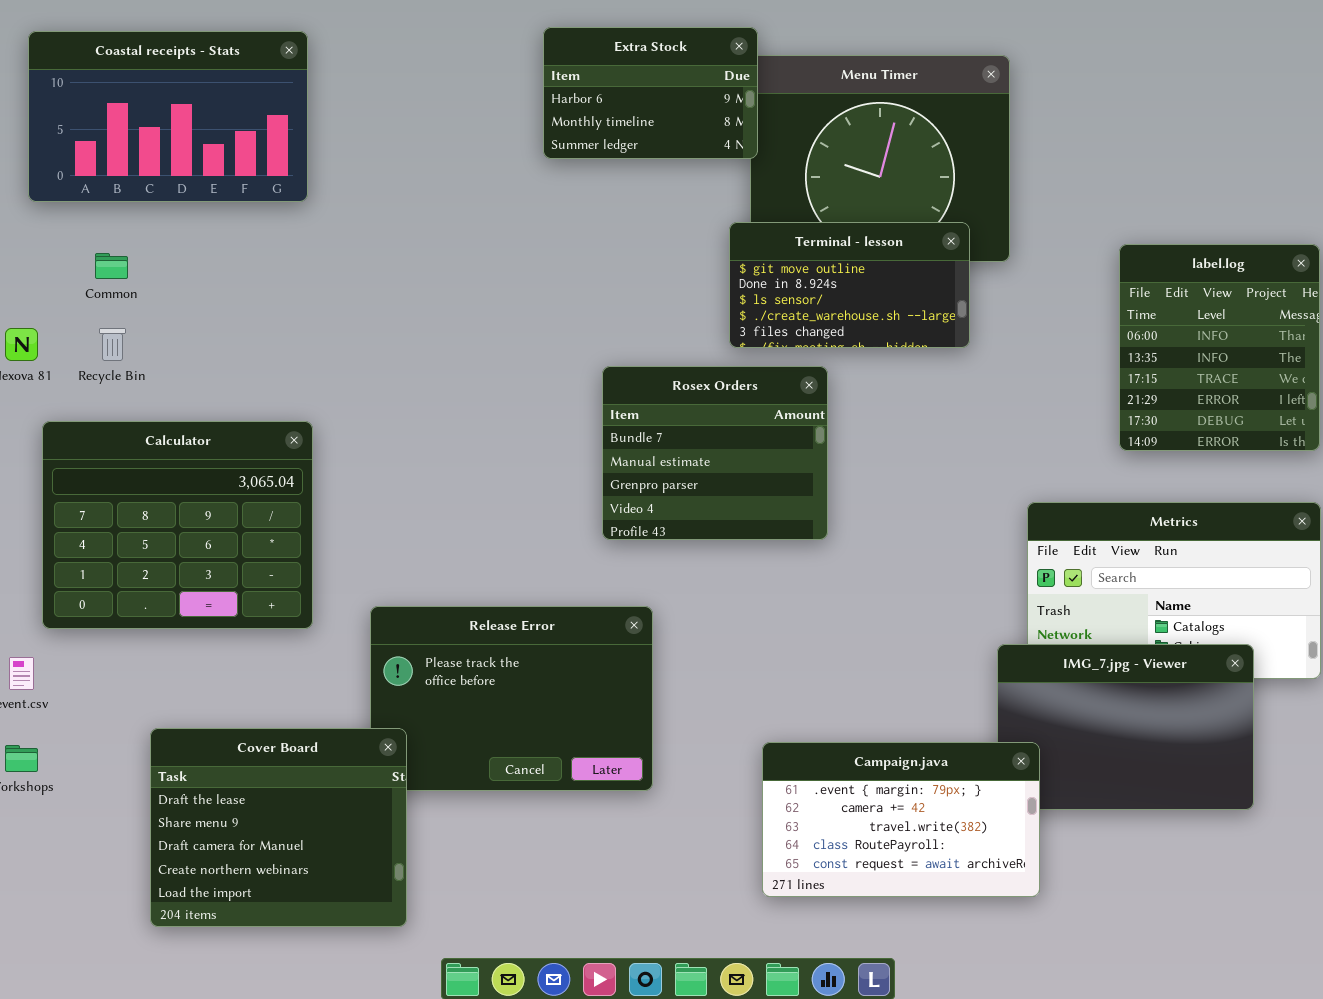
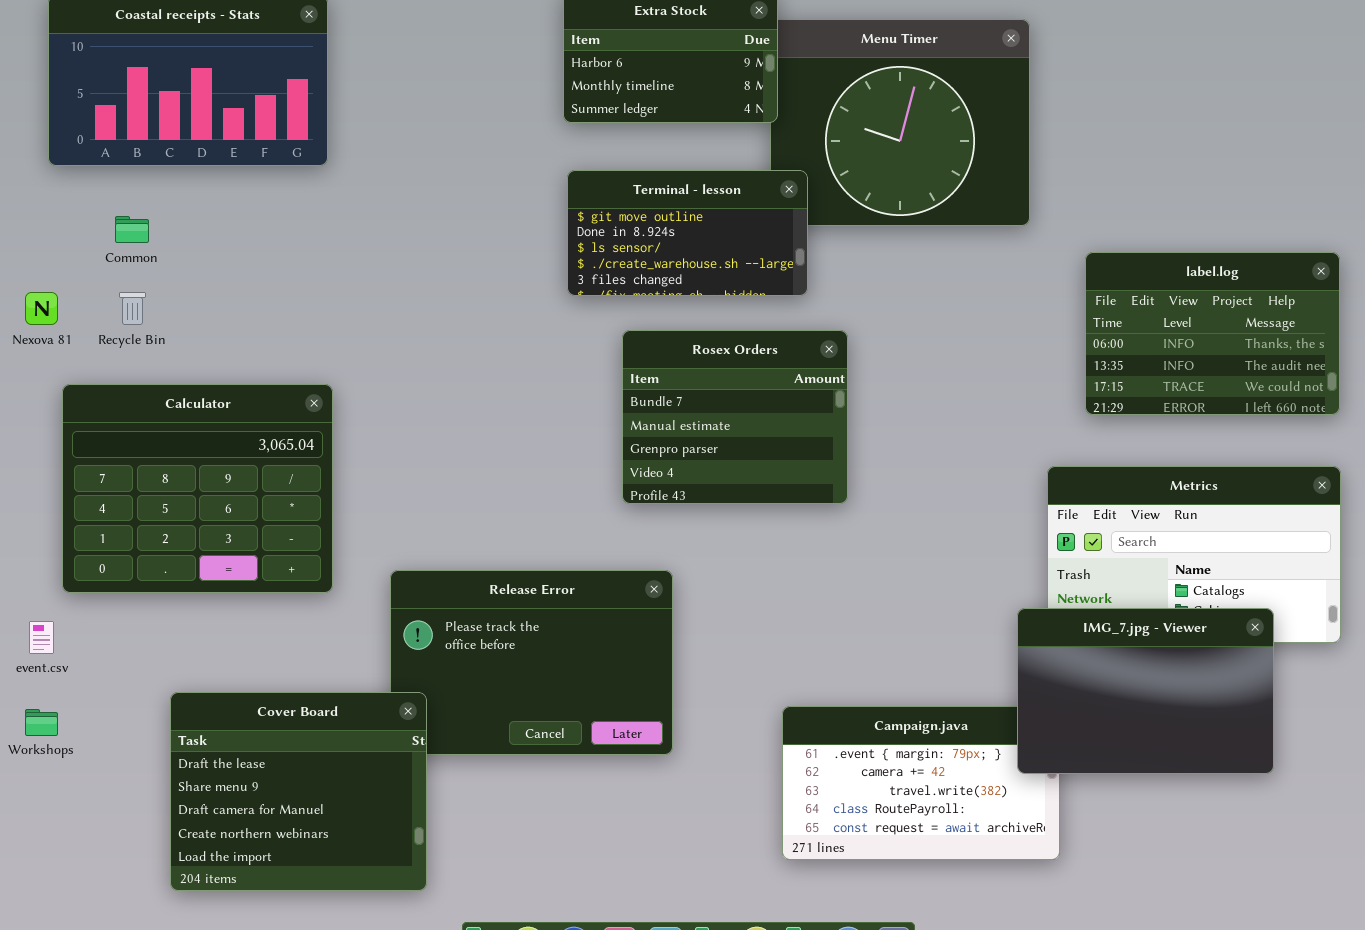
Terminal - lesson: [729,222,970,348] -> [567,170,808,296], moved
label.log: [1119,244,1320,451] -> [1085,252,1340,415], resized
IMG_7.jpg - Viewer: [997,644,1254,810] -> [1017,608,1274,774], raised

